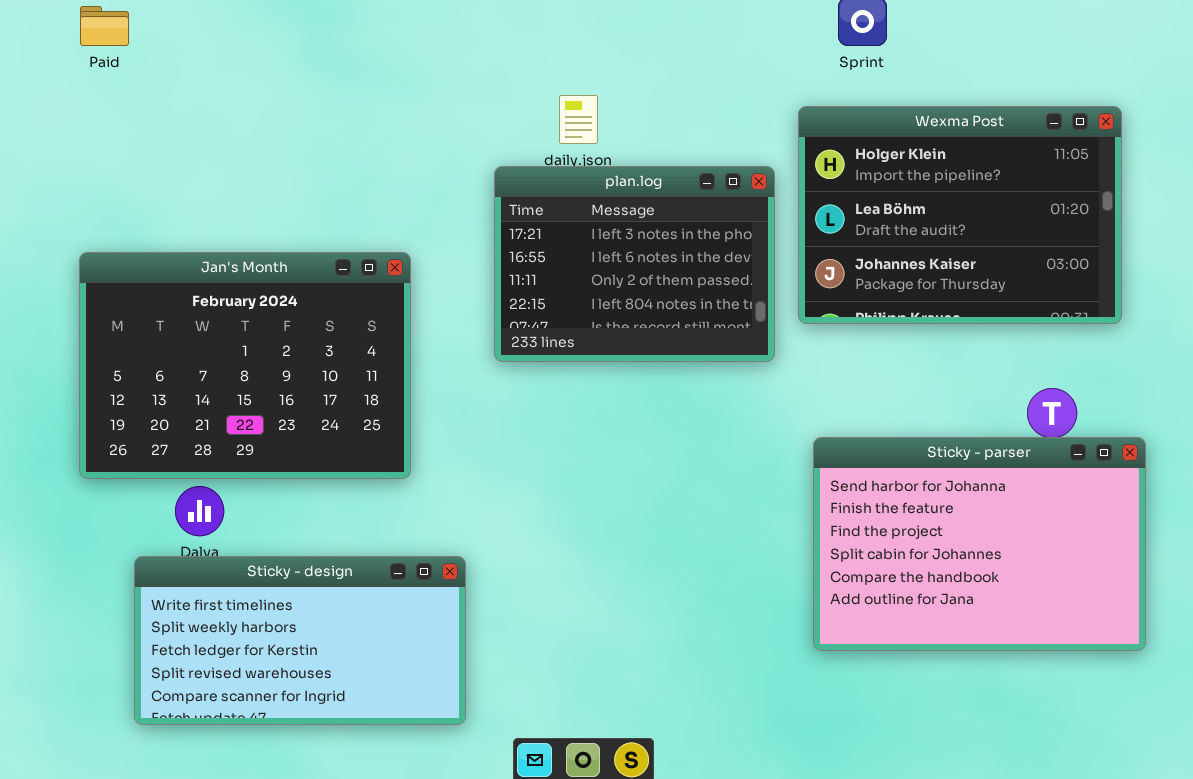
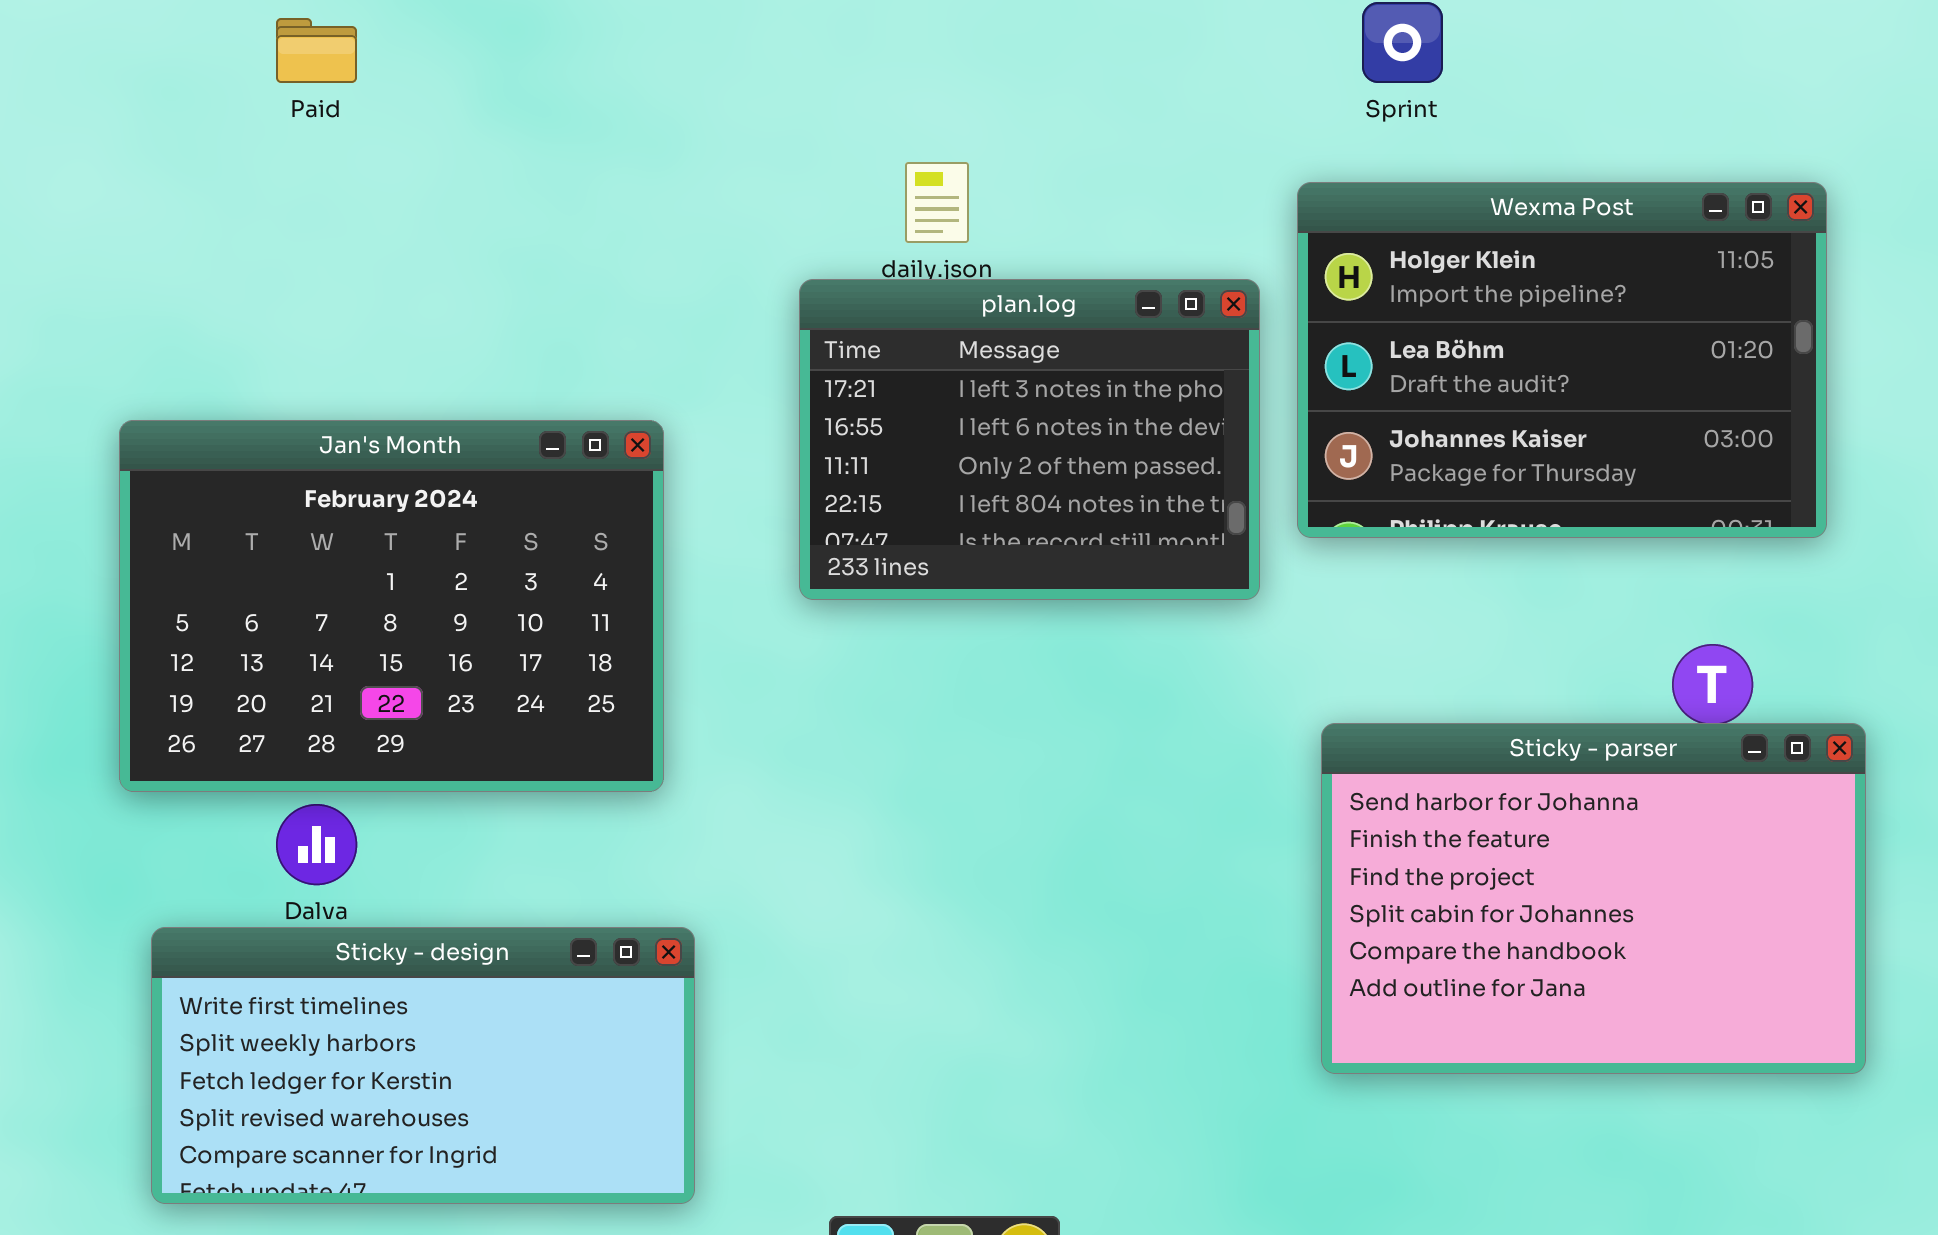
Paid: [80,6,129,46] -> [276,18,357,83], moved
Sticky - design: [134,556,466,725] -> [151,927,695,1204], moved

